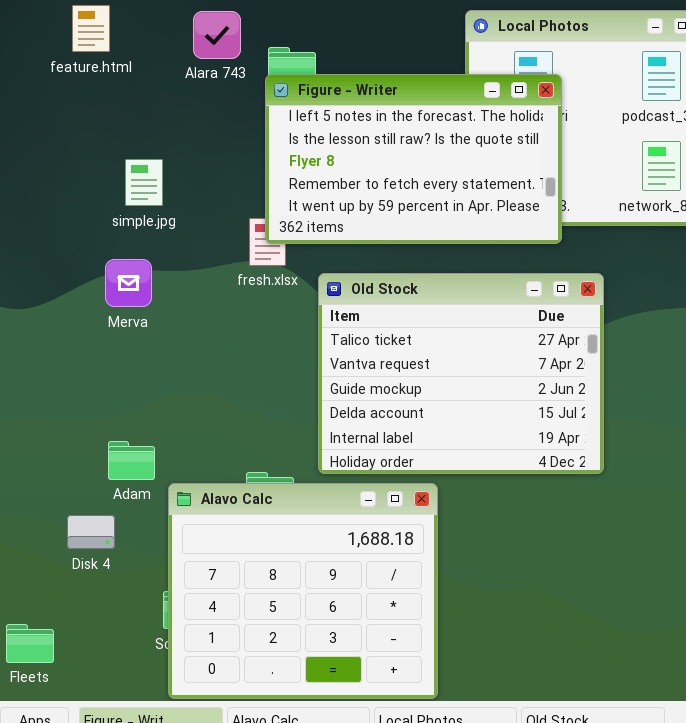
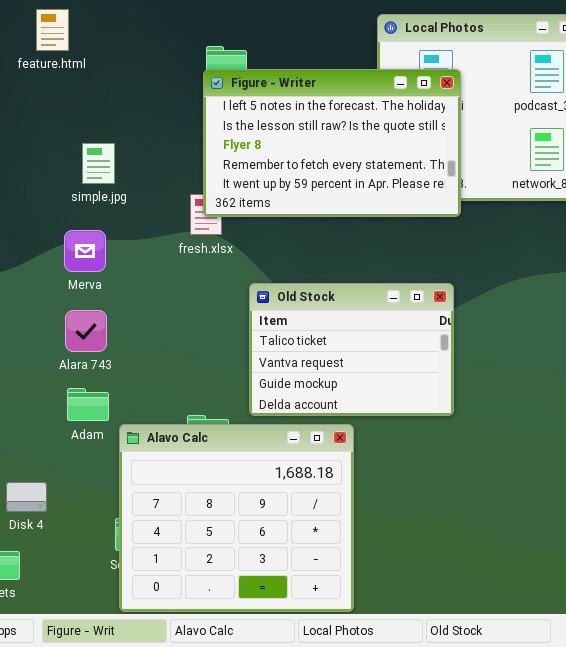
Alara 743: [193,11,241,59] -> [65,310,107,352], moved
Old Stock: [318,273,604,474] -> [249,283,454,416], resized
Disk 4: [67,515,115,549] -> [6,482,47,512], moved

